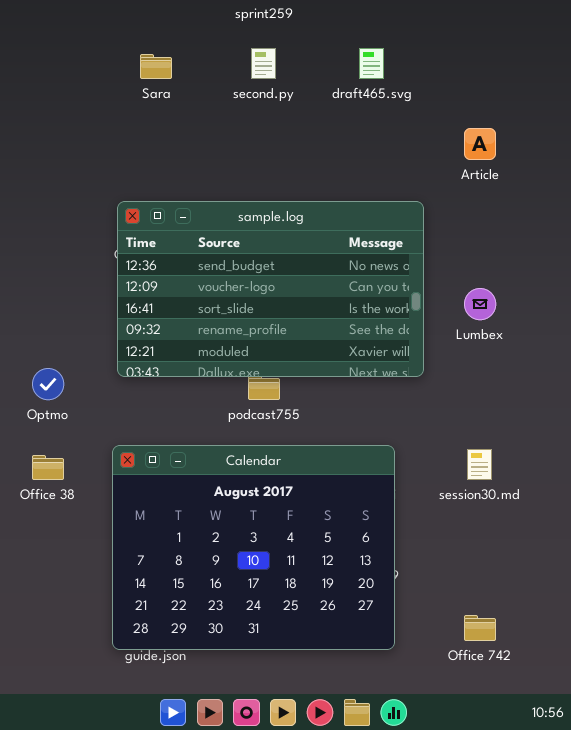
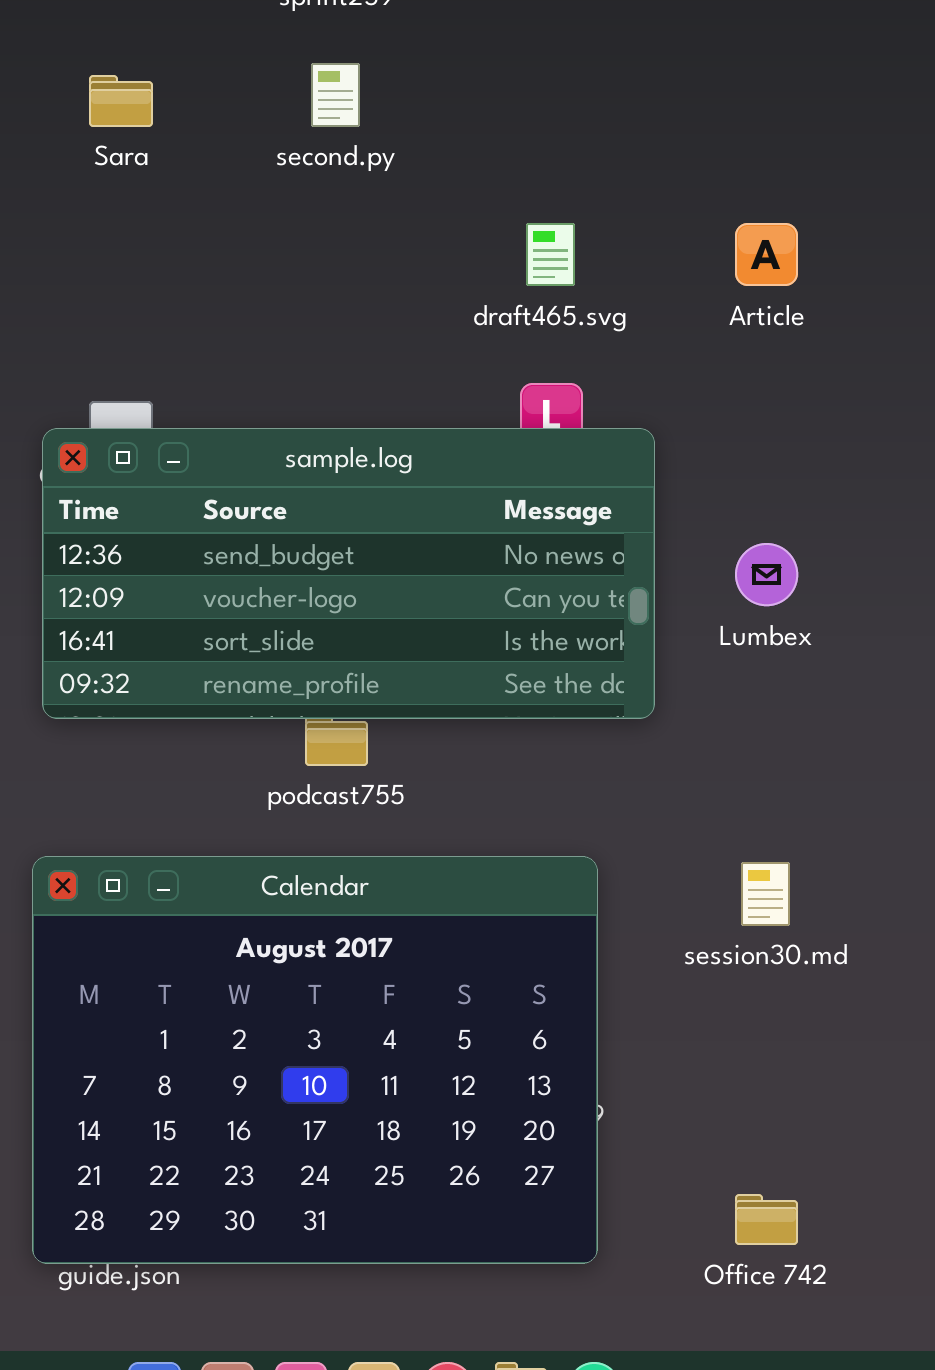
draft465.svg: [359,48,384,79] -> [526,223,575,286], moved
sample.log: [117,201,424,377] -> [42,428,655,719], resized

